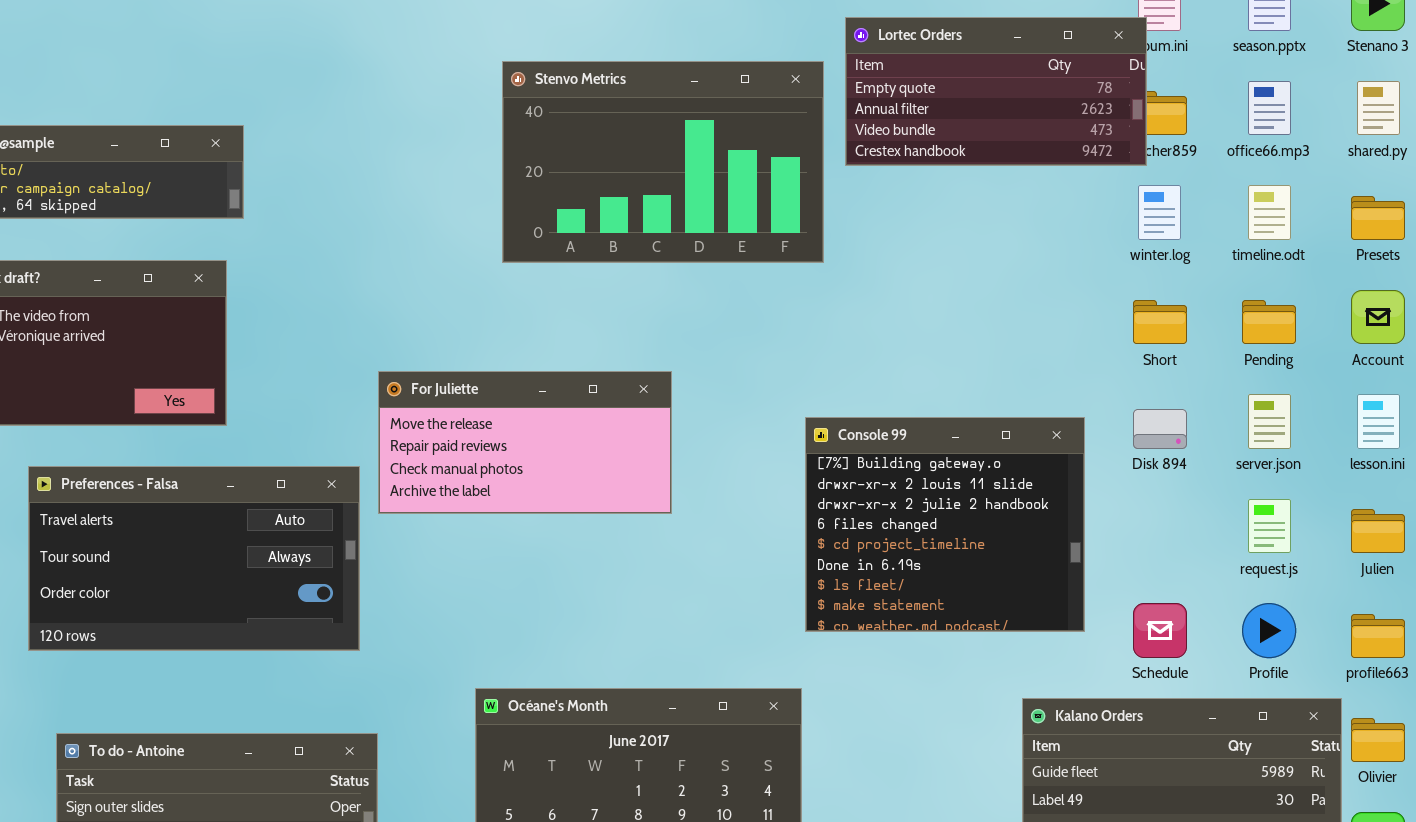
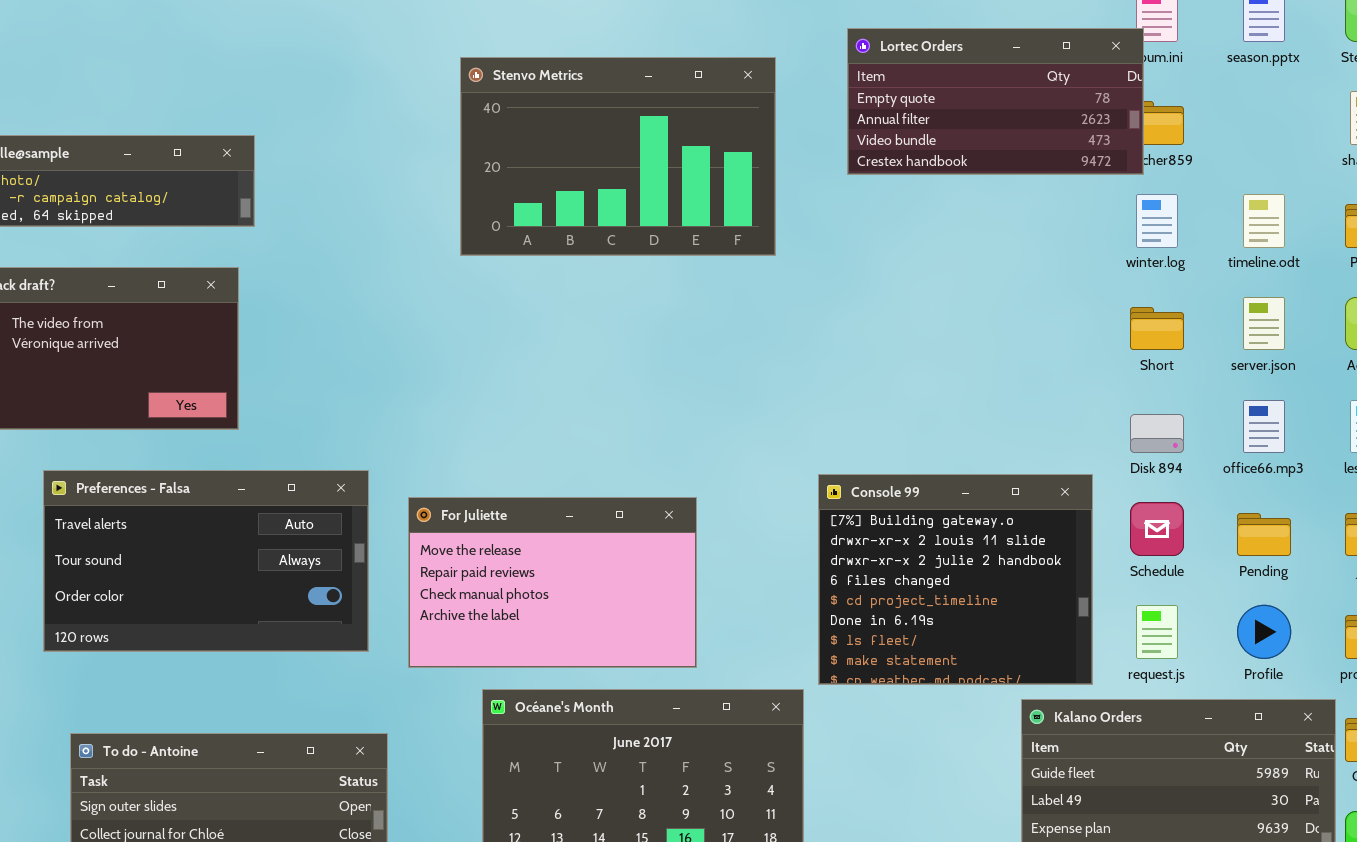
Stenvo Metrics: [502,61,824,263] -> [460,57,776,256], moved
office66.mp3: [1248,81,1291,135] -> [1243,400,1285,453], moved
Pending: [1242,300,1296,344] -> [1237,513,1291,556], moved
For Juliette: [378,371,672,514] -> [408,497,697,668], moved, resized
server.json: [1248,394,1291,449] -> [1243,297,1285,350], moved
Console 99: [805,417,1085,632] -> [818,474,1093,685], moved
request.js: [1248,499,1291,553] -> [1136,605,1178,659], moved
Schedule: [1133,603,1187,658] -> [1130,502,1184,556], moved

